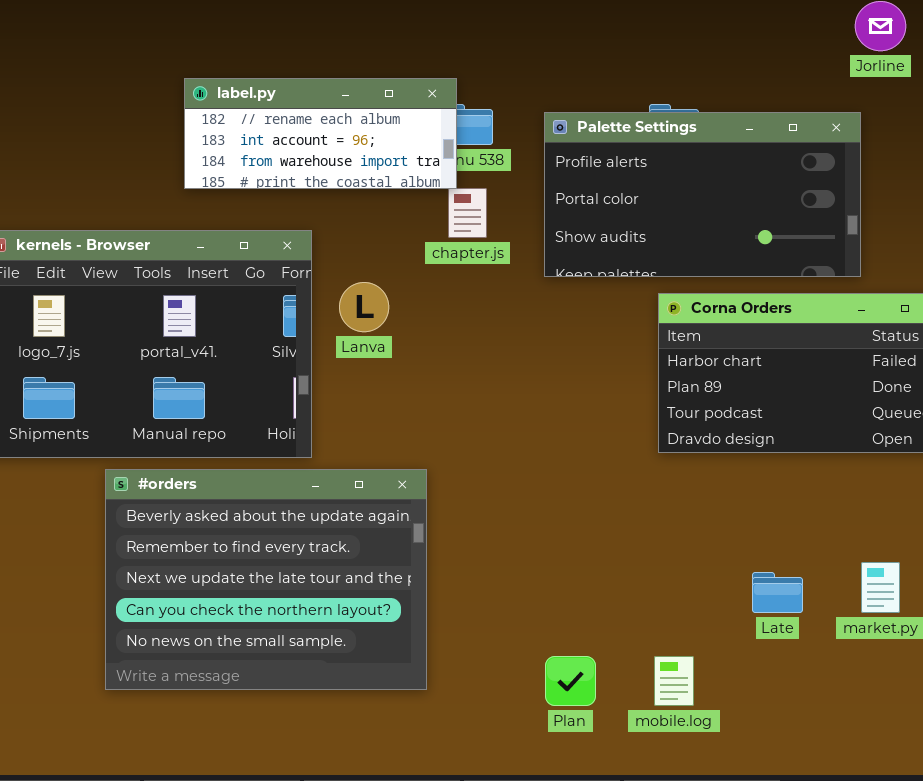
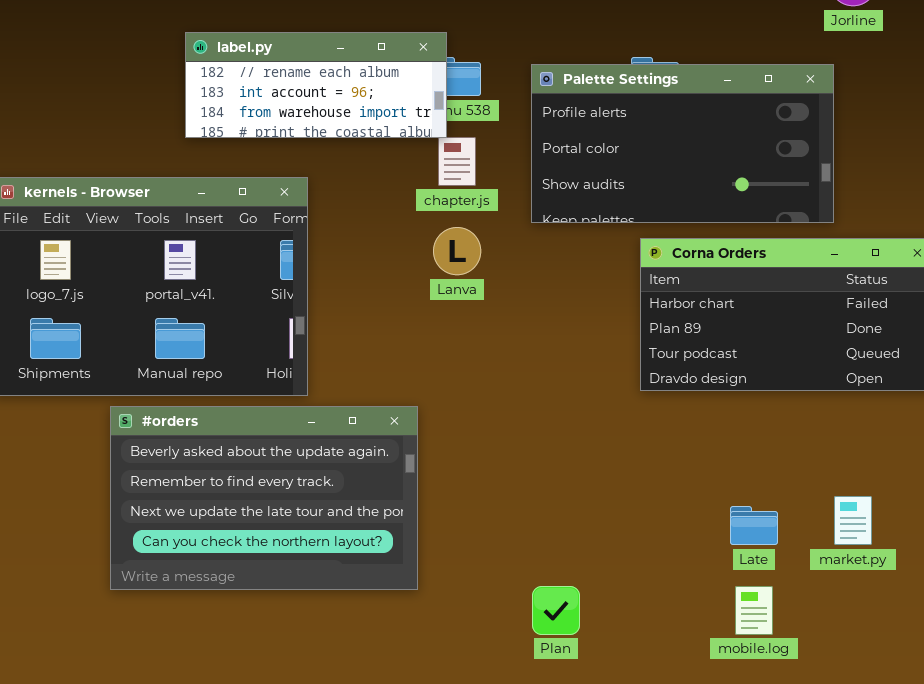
Lanva: [339,282,389,332] -> [433,227,481,275], moved
#orders: [105,469,427,690] -> [110,406,418,590], resized
mobile.log: [654,656,694,706] -> [735,586,773,635], moved

